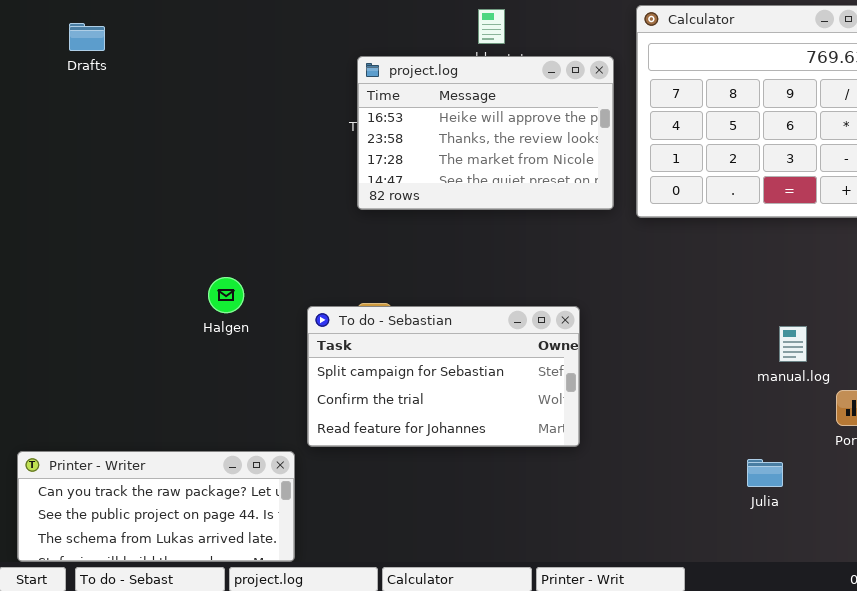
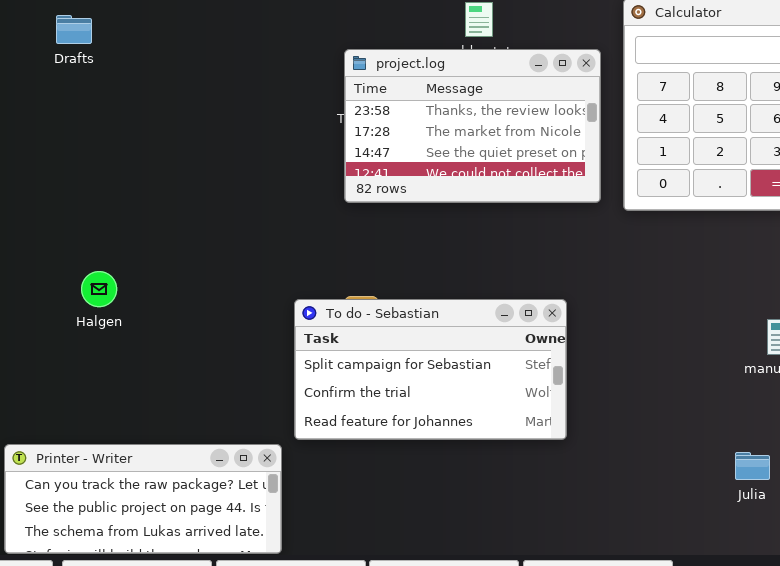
project.log: [357,56,614,210] -> [344,49,601,203], scrolled down 1 row
Halgen: [208,277,244,313] -> [81,271,117,307], moved

